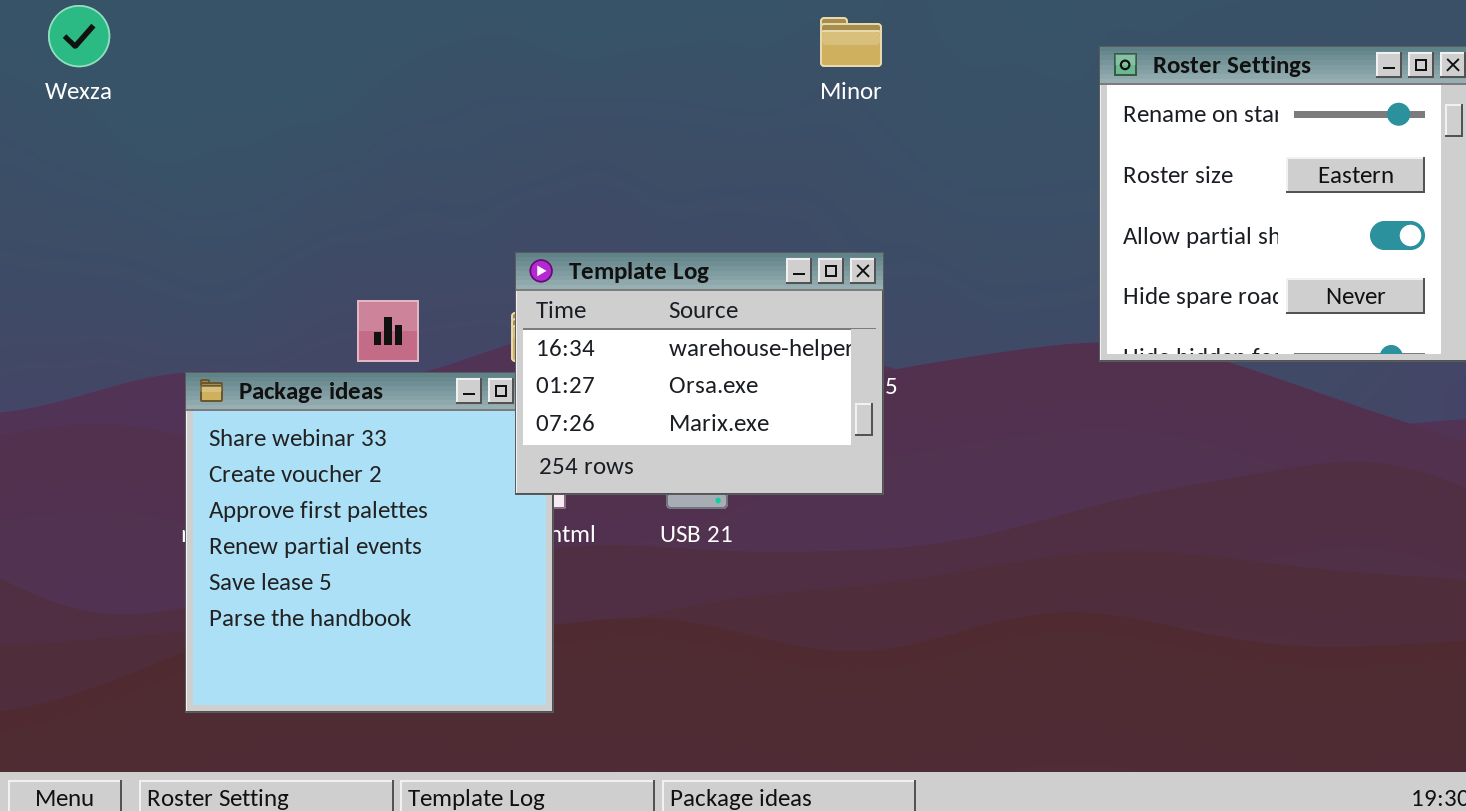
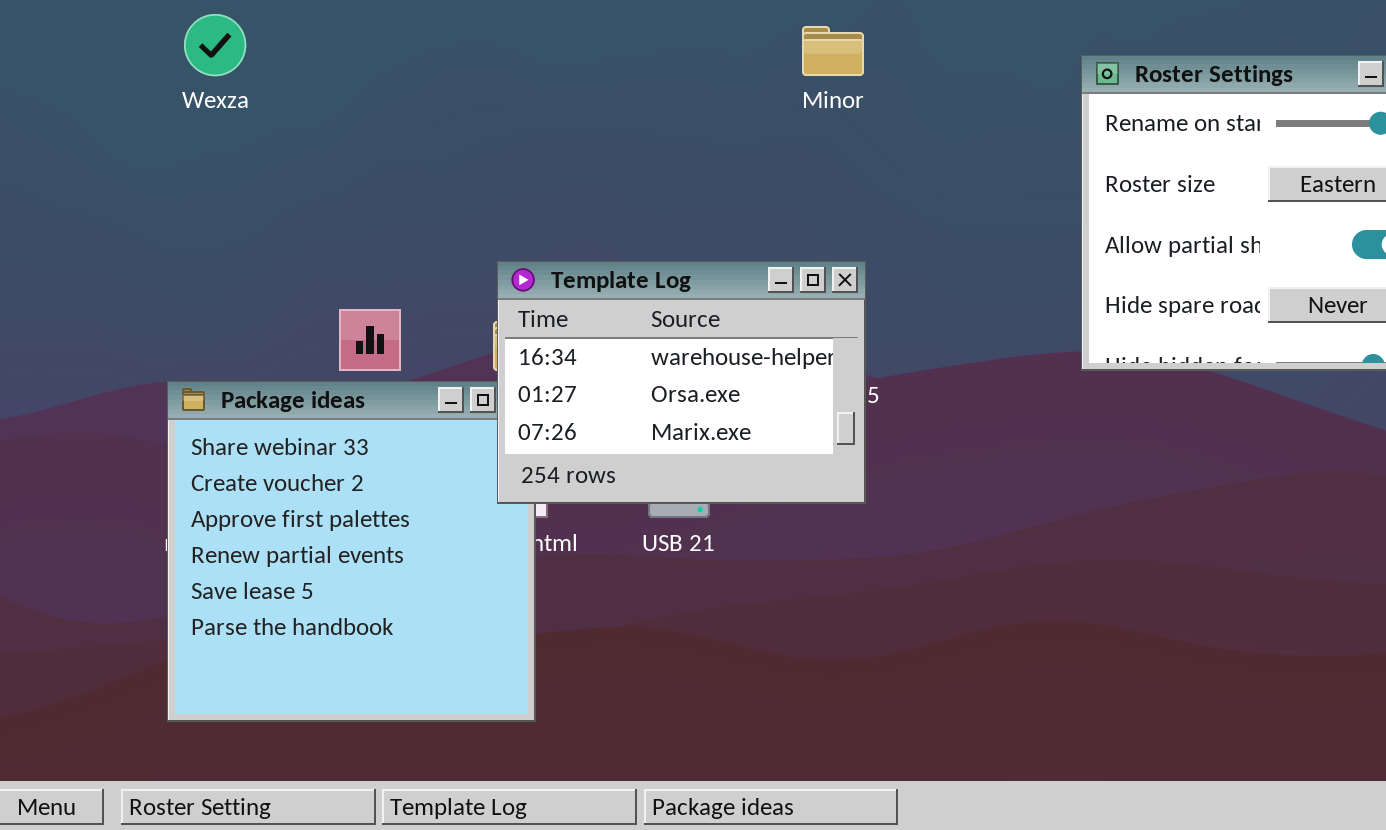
Wexza: [48,5,110,67] -> [184,14,246,76], moved

